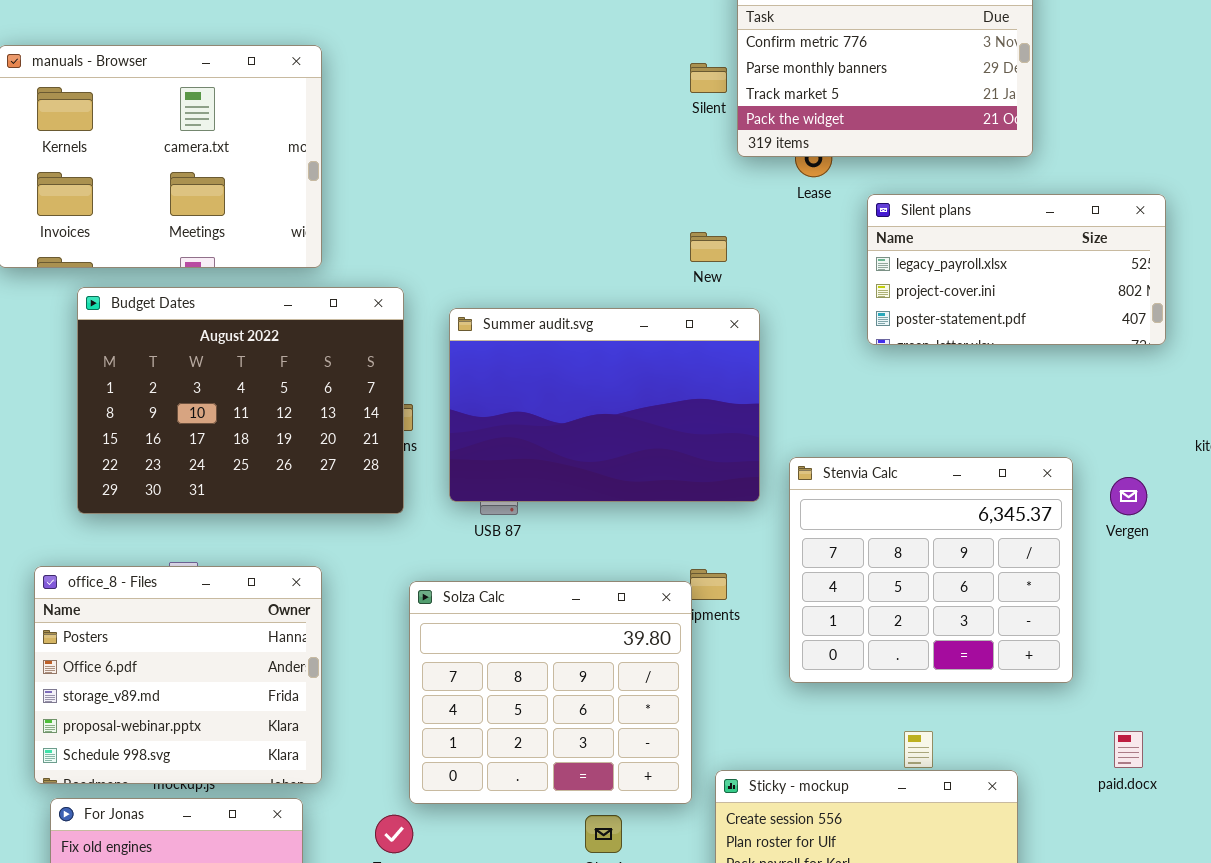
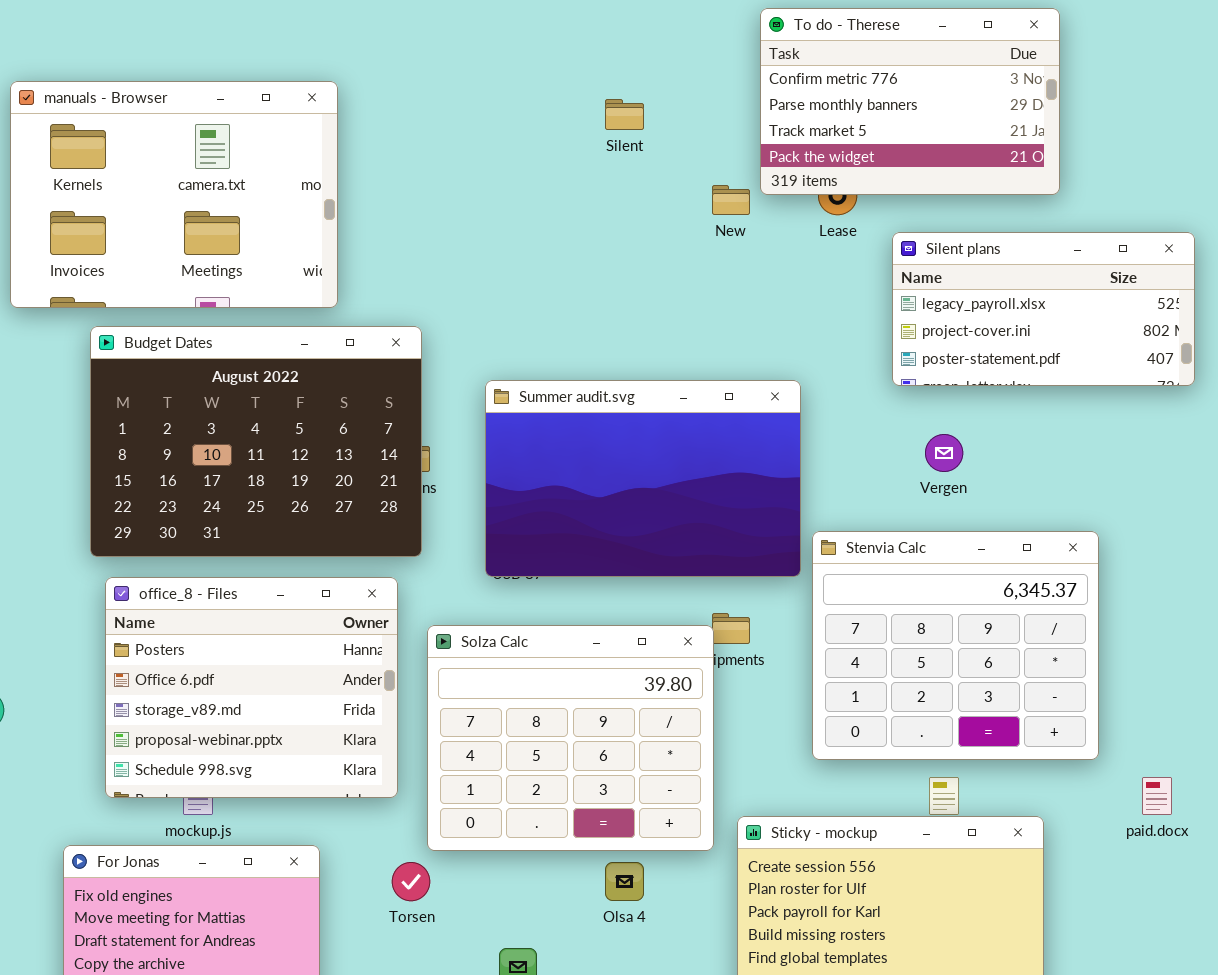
Silent: [690,63,727,93] -> [605,99,644,130], moved
New: [690,232,727,262] -> [712,185,750,215], moved
Summer audit.svg: [449,308,760,502] -> [485,380,801,577], moved
Stenvia Calc: [789,457,1073,683] -> [812,531,1099,760], moved
Vergen: [1110,477,1147,515] -> [925,434,963,472], moved
office_8 - Files: [34,566,322,784] -> [105,577,398,798], moved

